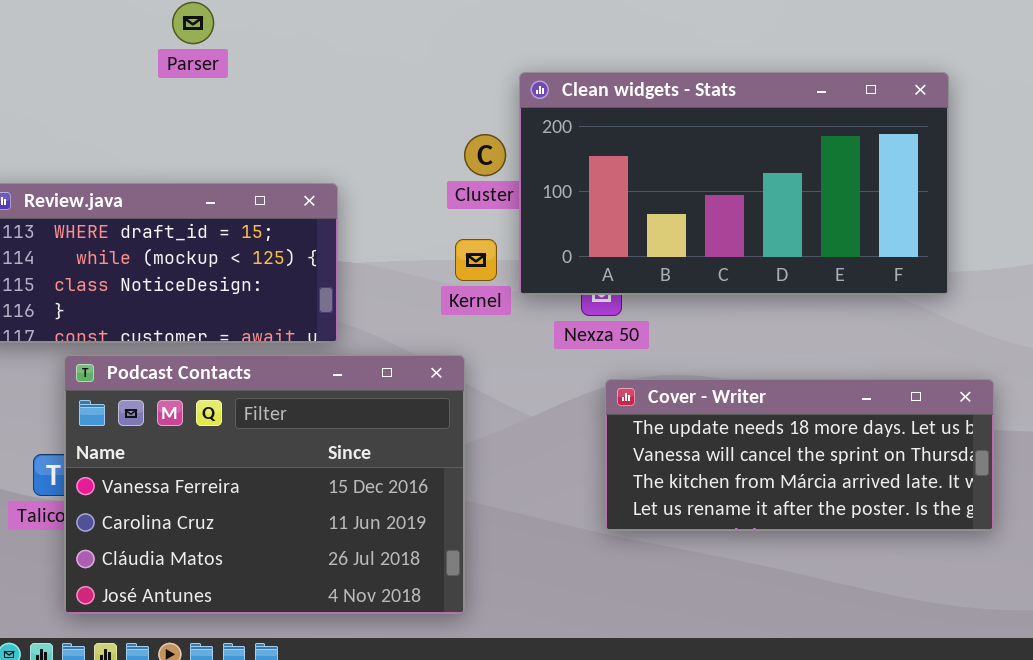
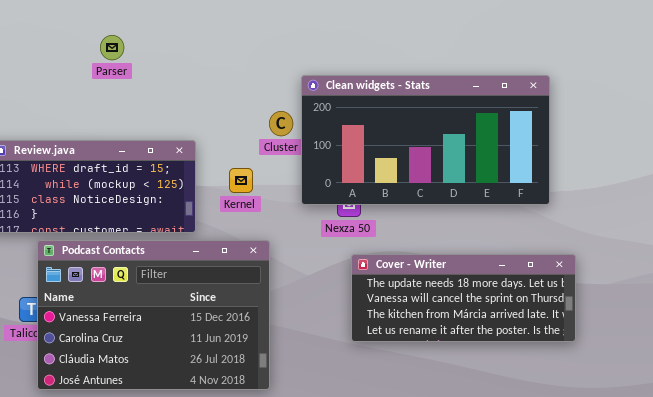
Kernel: [455,239,497,281] -> [229,168,253,193], moved

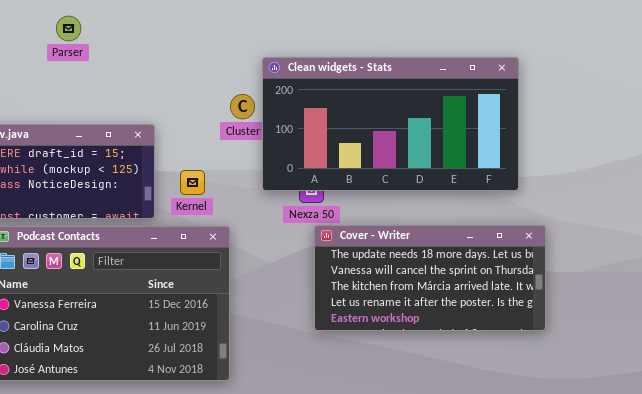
Kernel: [229,168,253,193] -> [180,170,205,195], moved
Cover - Writer: [351,254,576,342] -> [314,225,546,331], resized

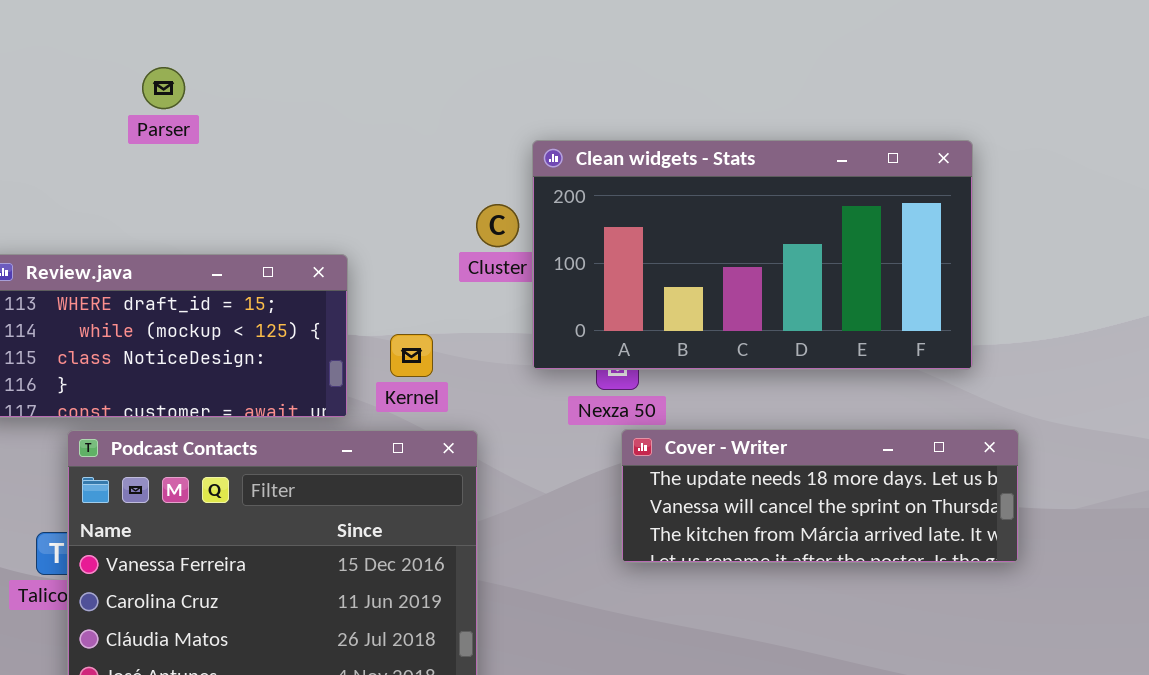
Parser: [56,16,81,41] -> [142,67,185,109], moved
Cover - Writer: [314,225,546,331] -> [621,429,1019,563], resized

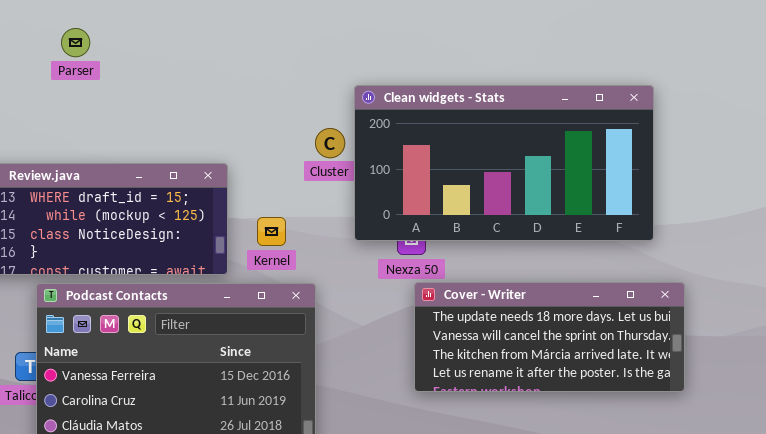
Parser: [142,67,185,109] -> [61,28,90,57], moved
Cover - Writer: [621,429,1019,563] -> [414,282,685,392], resized

